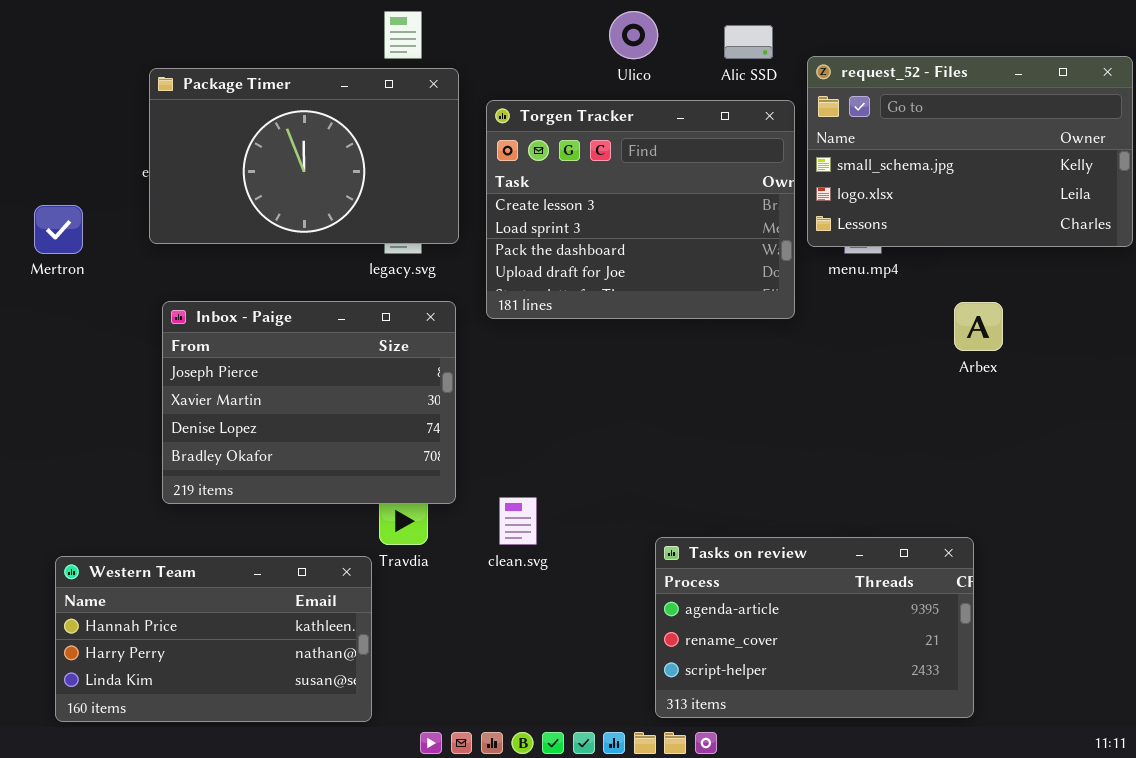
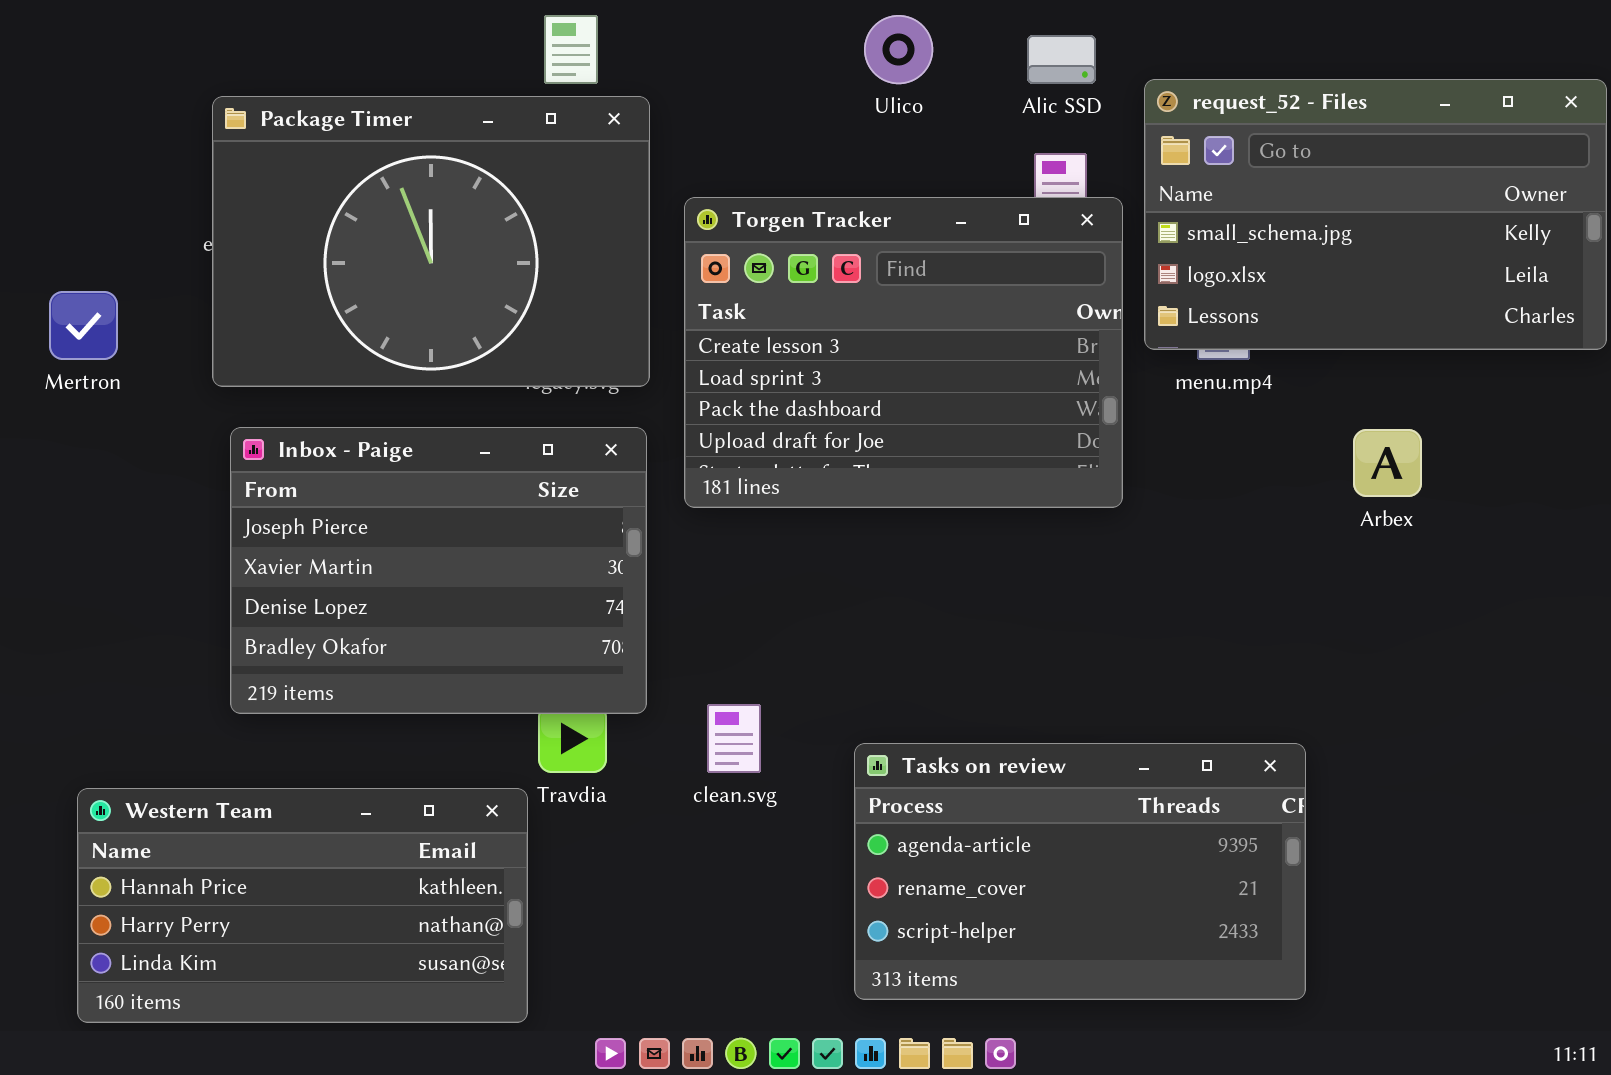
Package Timer: [149,68,459,244] -> [212,96,650,387], resized
Torgen Tracker: [486,100,795,319] -> [684,197,1123,508], moved
Tasks on review: [655,537,974,718] -> [854,743,1306,1000], moved

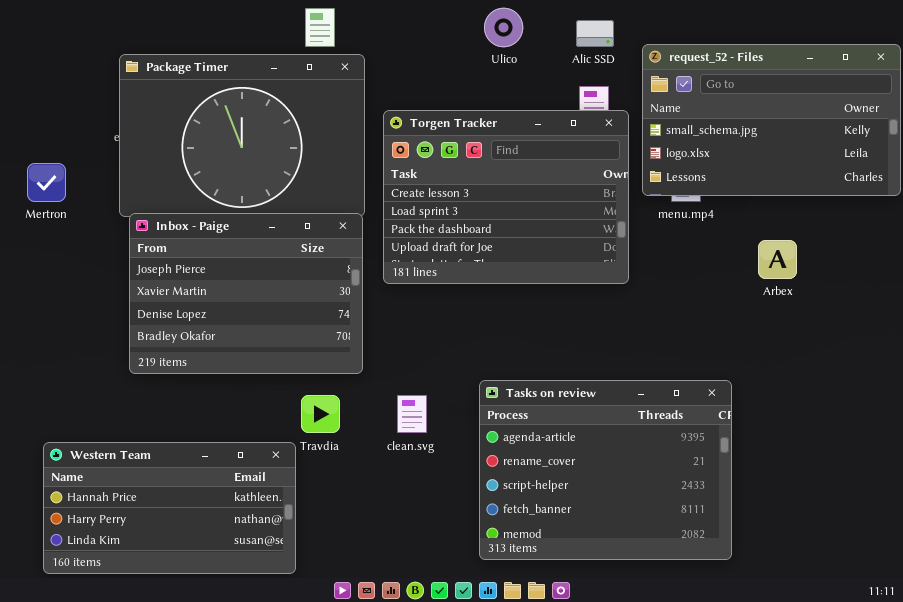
Inbox - Paige: [230,427,647,714] -> [129,213,363,374], moved
Tasks on review: [854,743,1306,1000] -> [479,380,732,560], resized

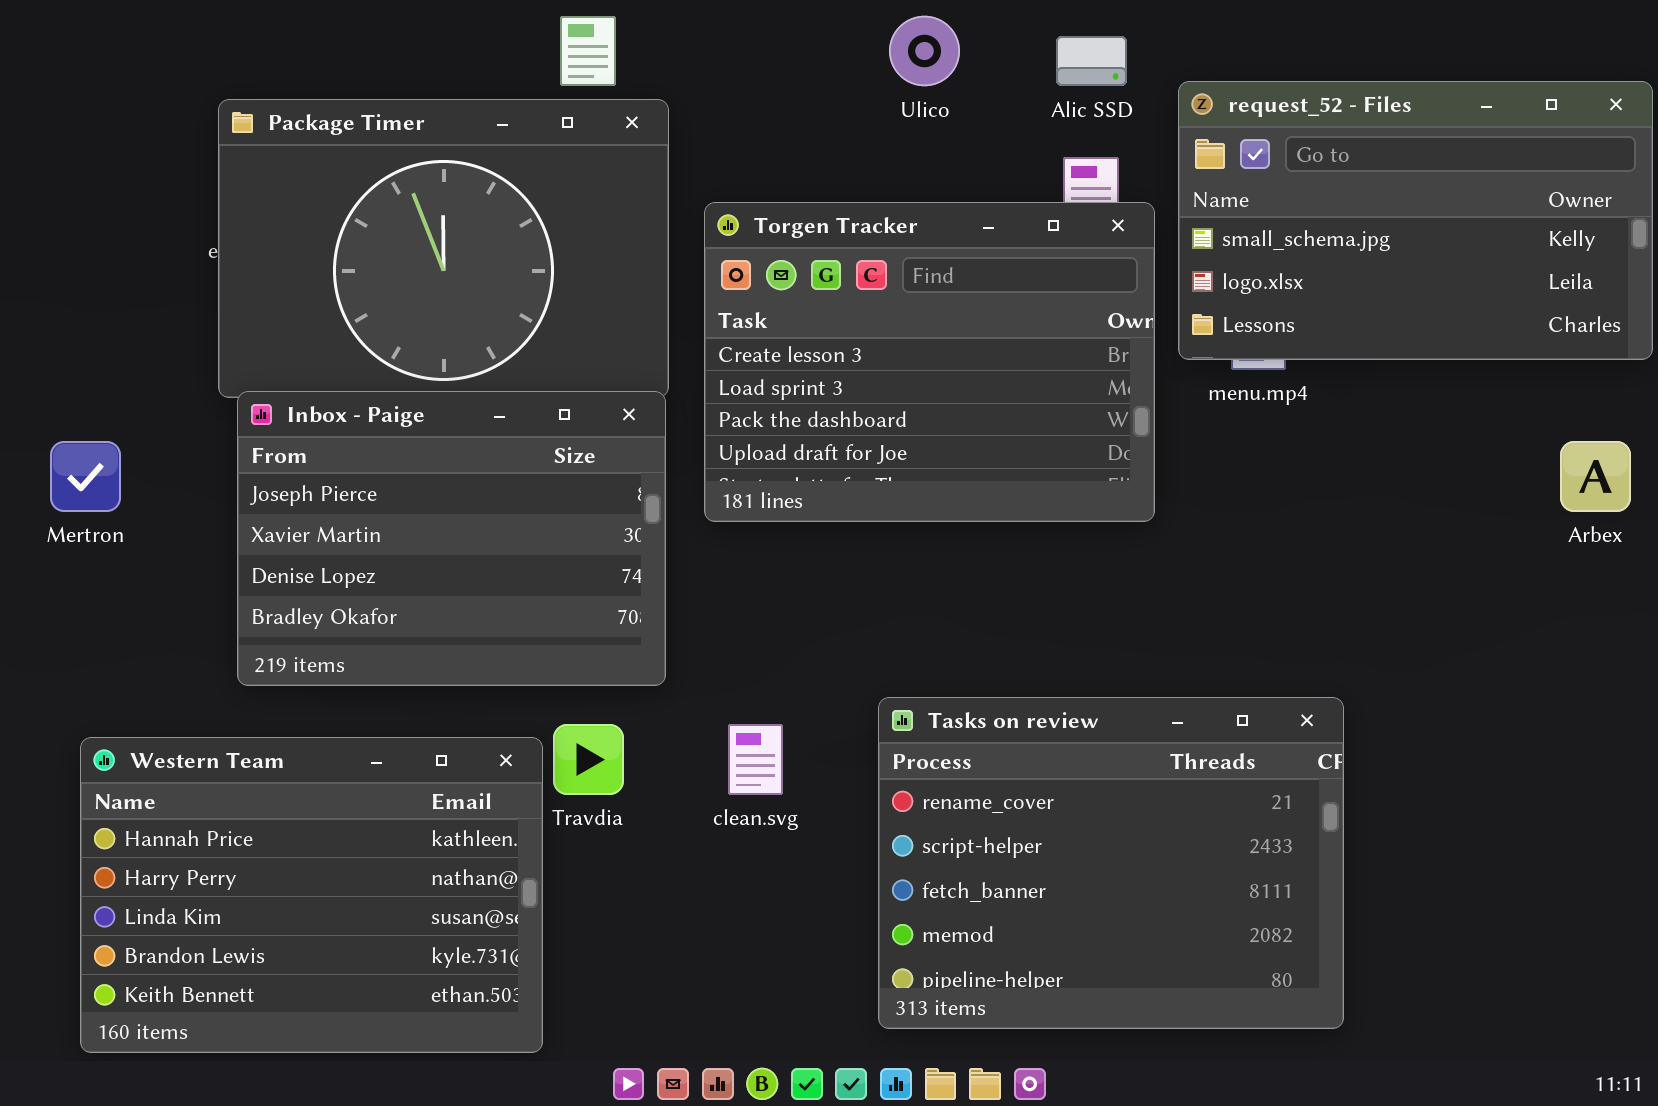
Mertron: [27,163,66,202] -> [50,441,121,512], moved
Arbex: [758,240,797,279] -> [1560,441,1631,512], moved
Tasks on review: [479,380,732,560] -> [878,697,1344,1029], scrolled down 1 row
Western Team: [43,442,296,574] -> [80,737,543,1053], resized

